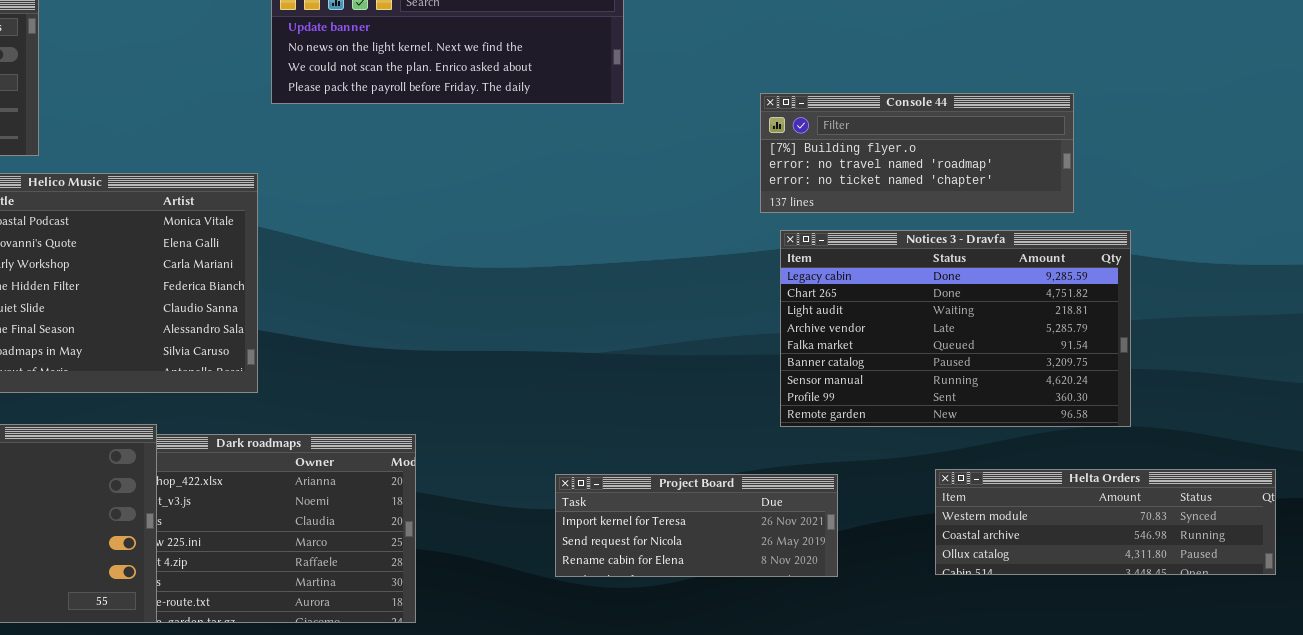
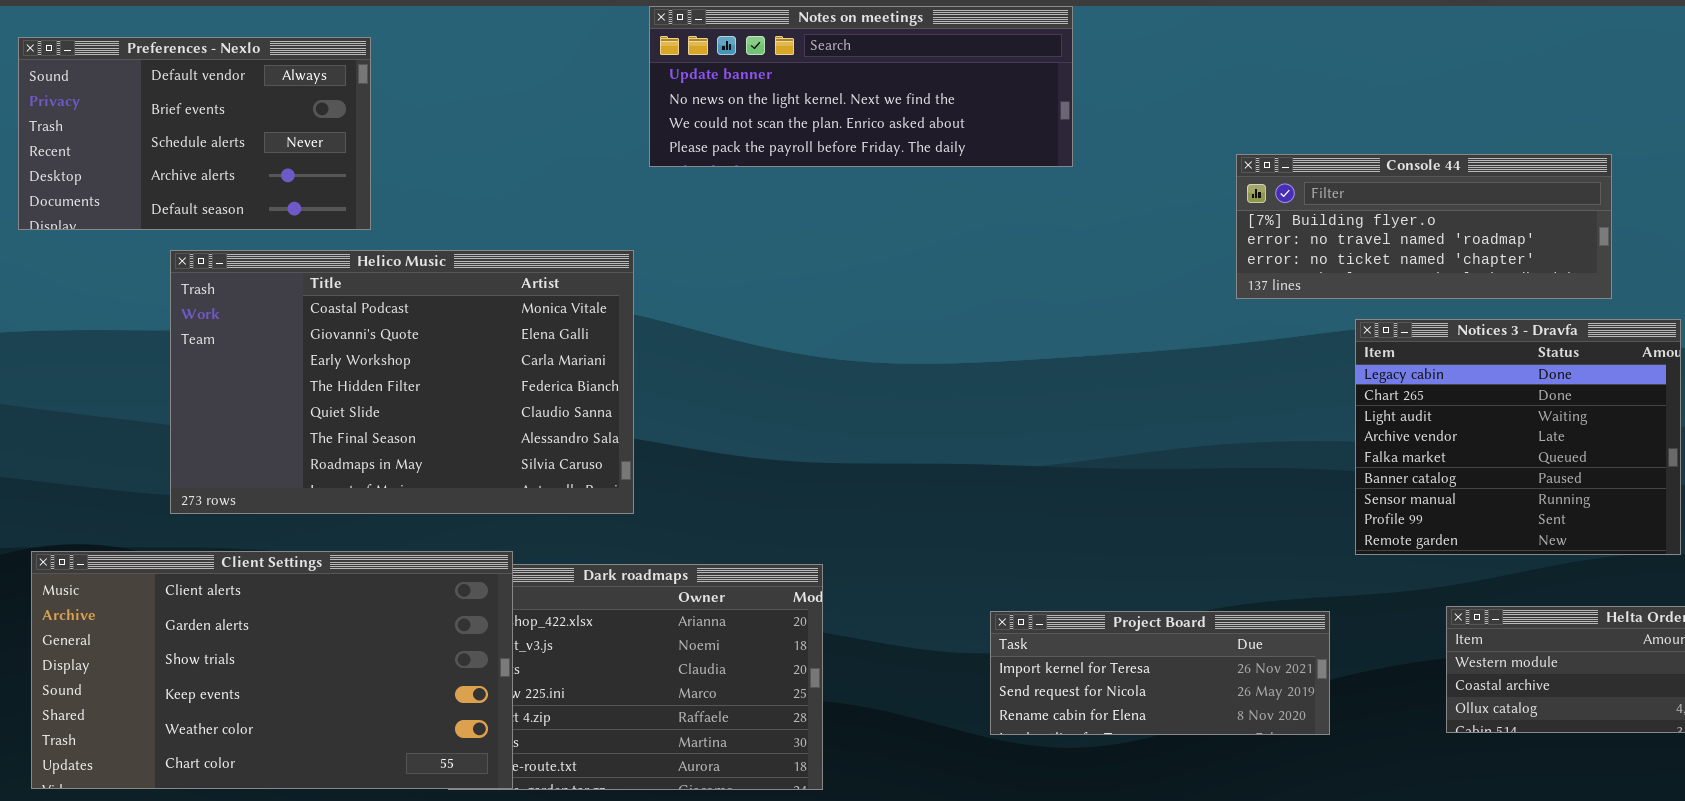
Notices 3 - Dravfa: [780,230,1131,427] -> [1355,319,1681,555], resized

